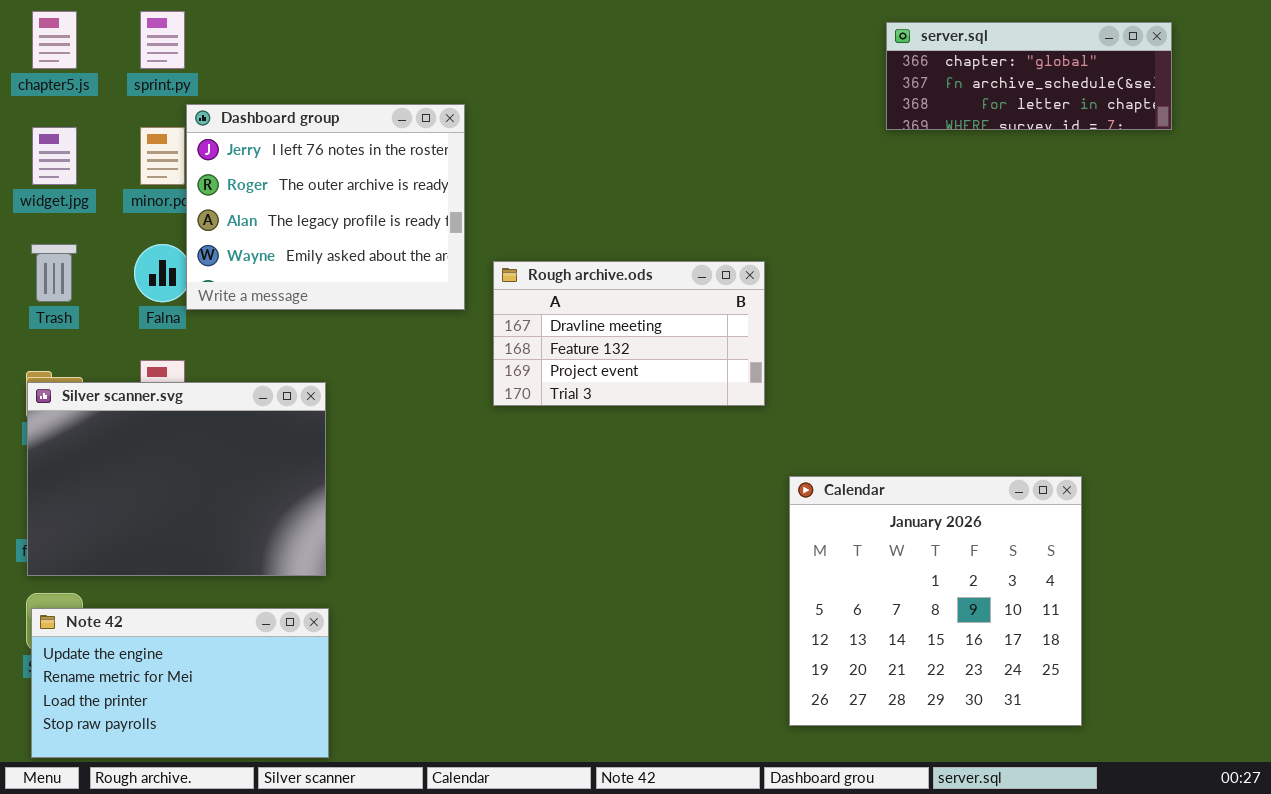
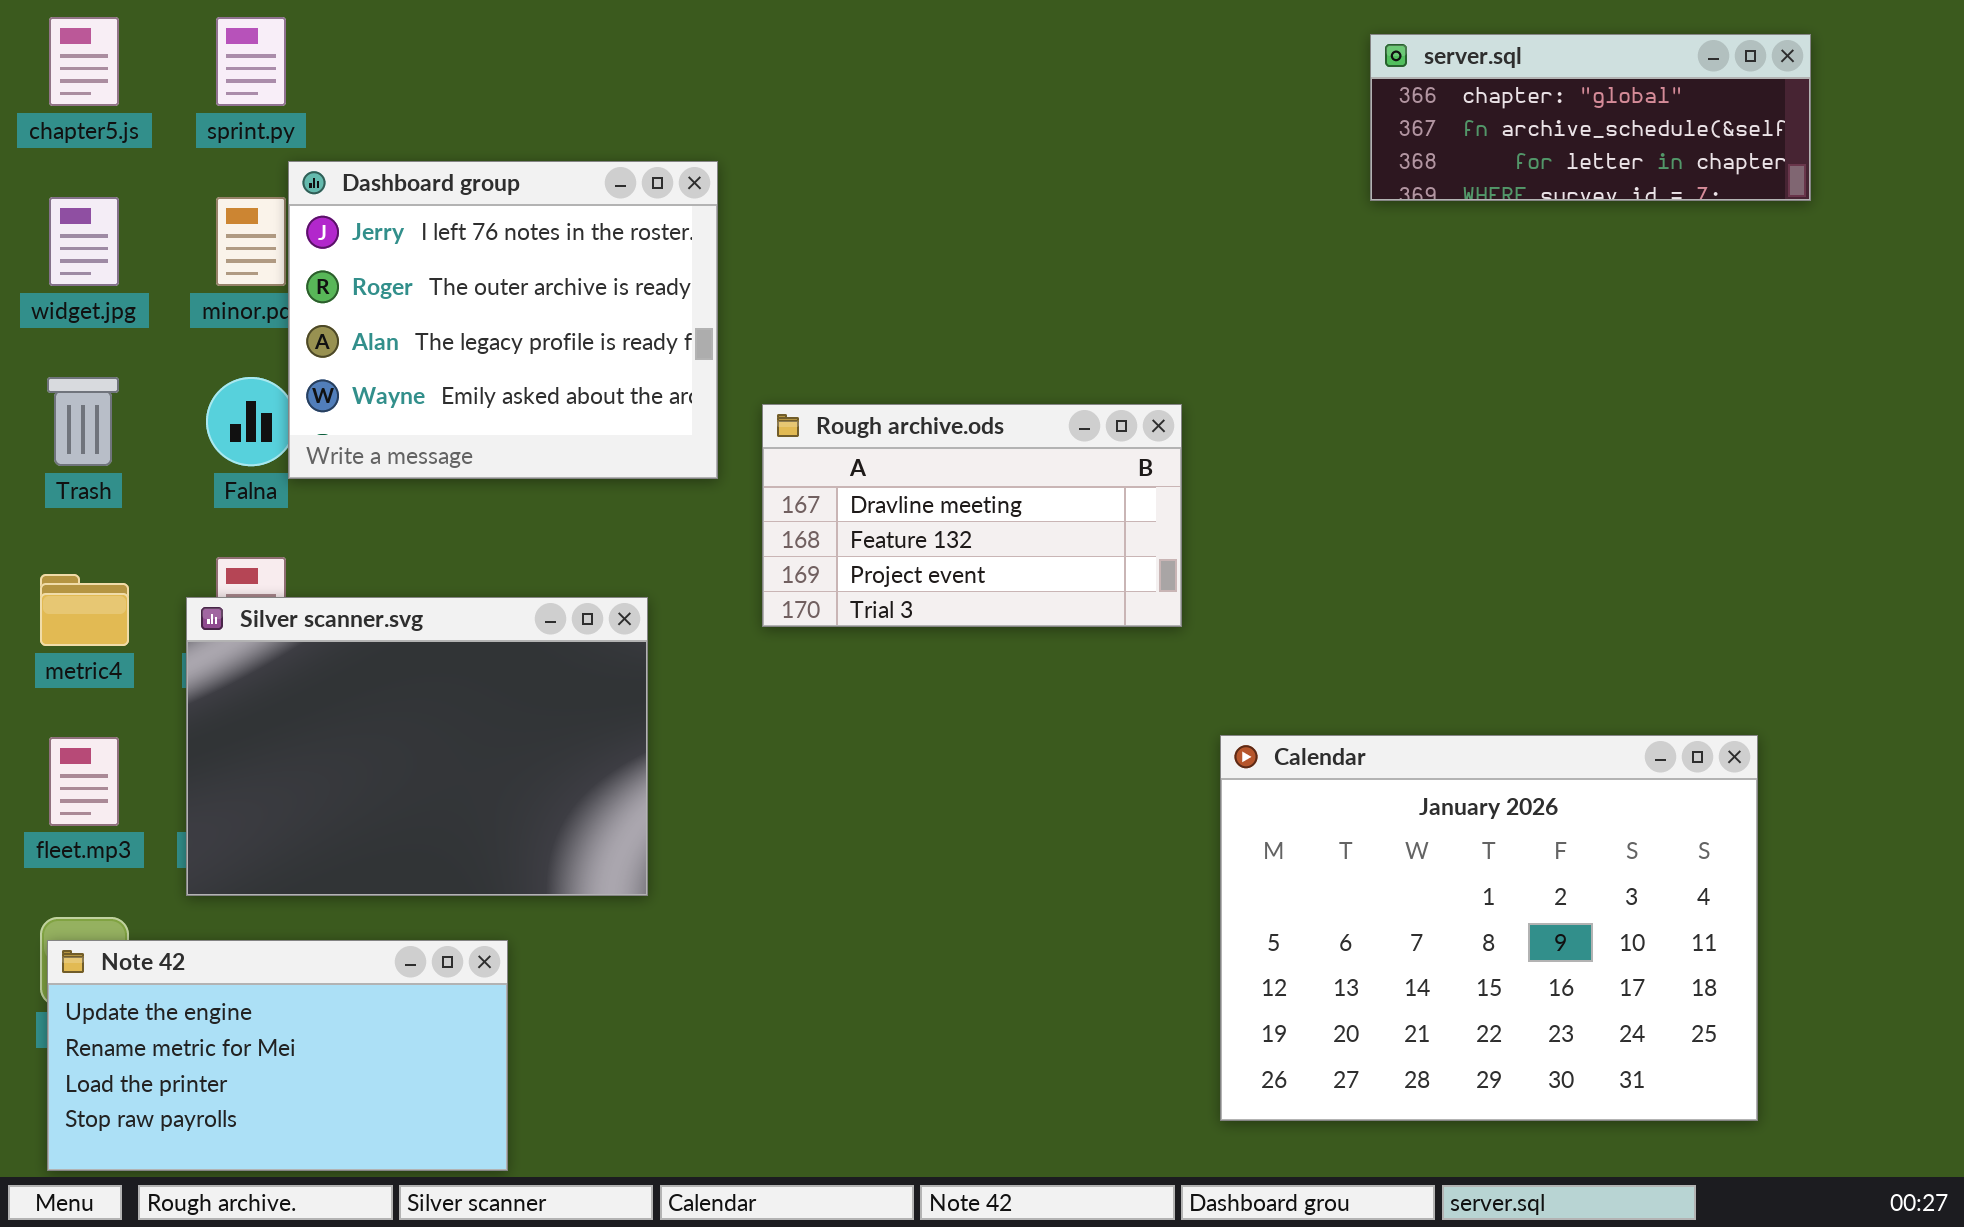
Silver scanner.svg: [27,382,326,576] -> [186,597,648,896], moved
Calendar: [789,476,1082,726] -> [1220,735,1758,1121], resized

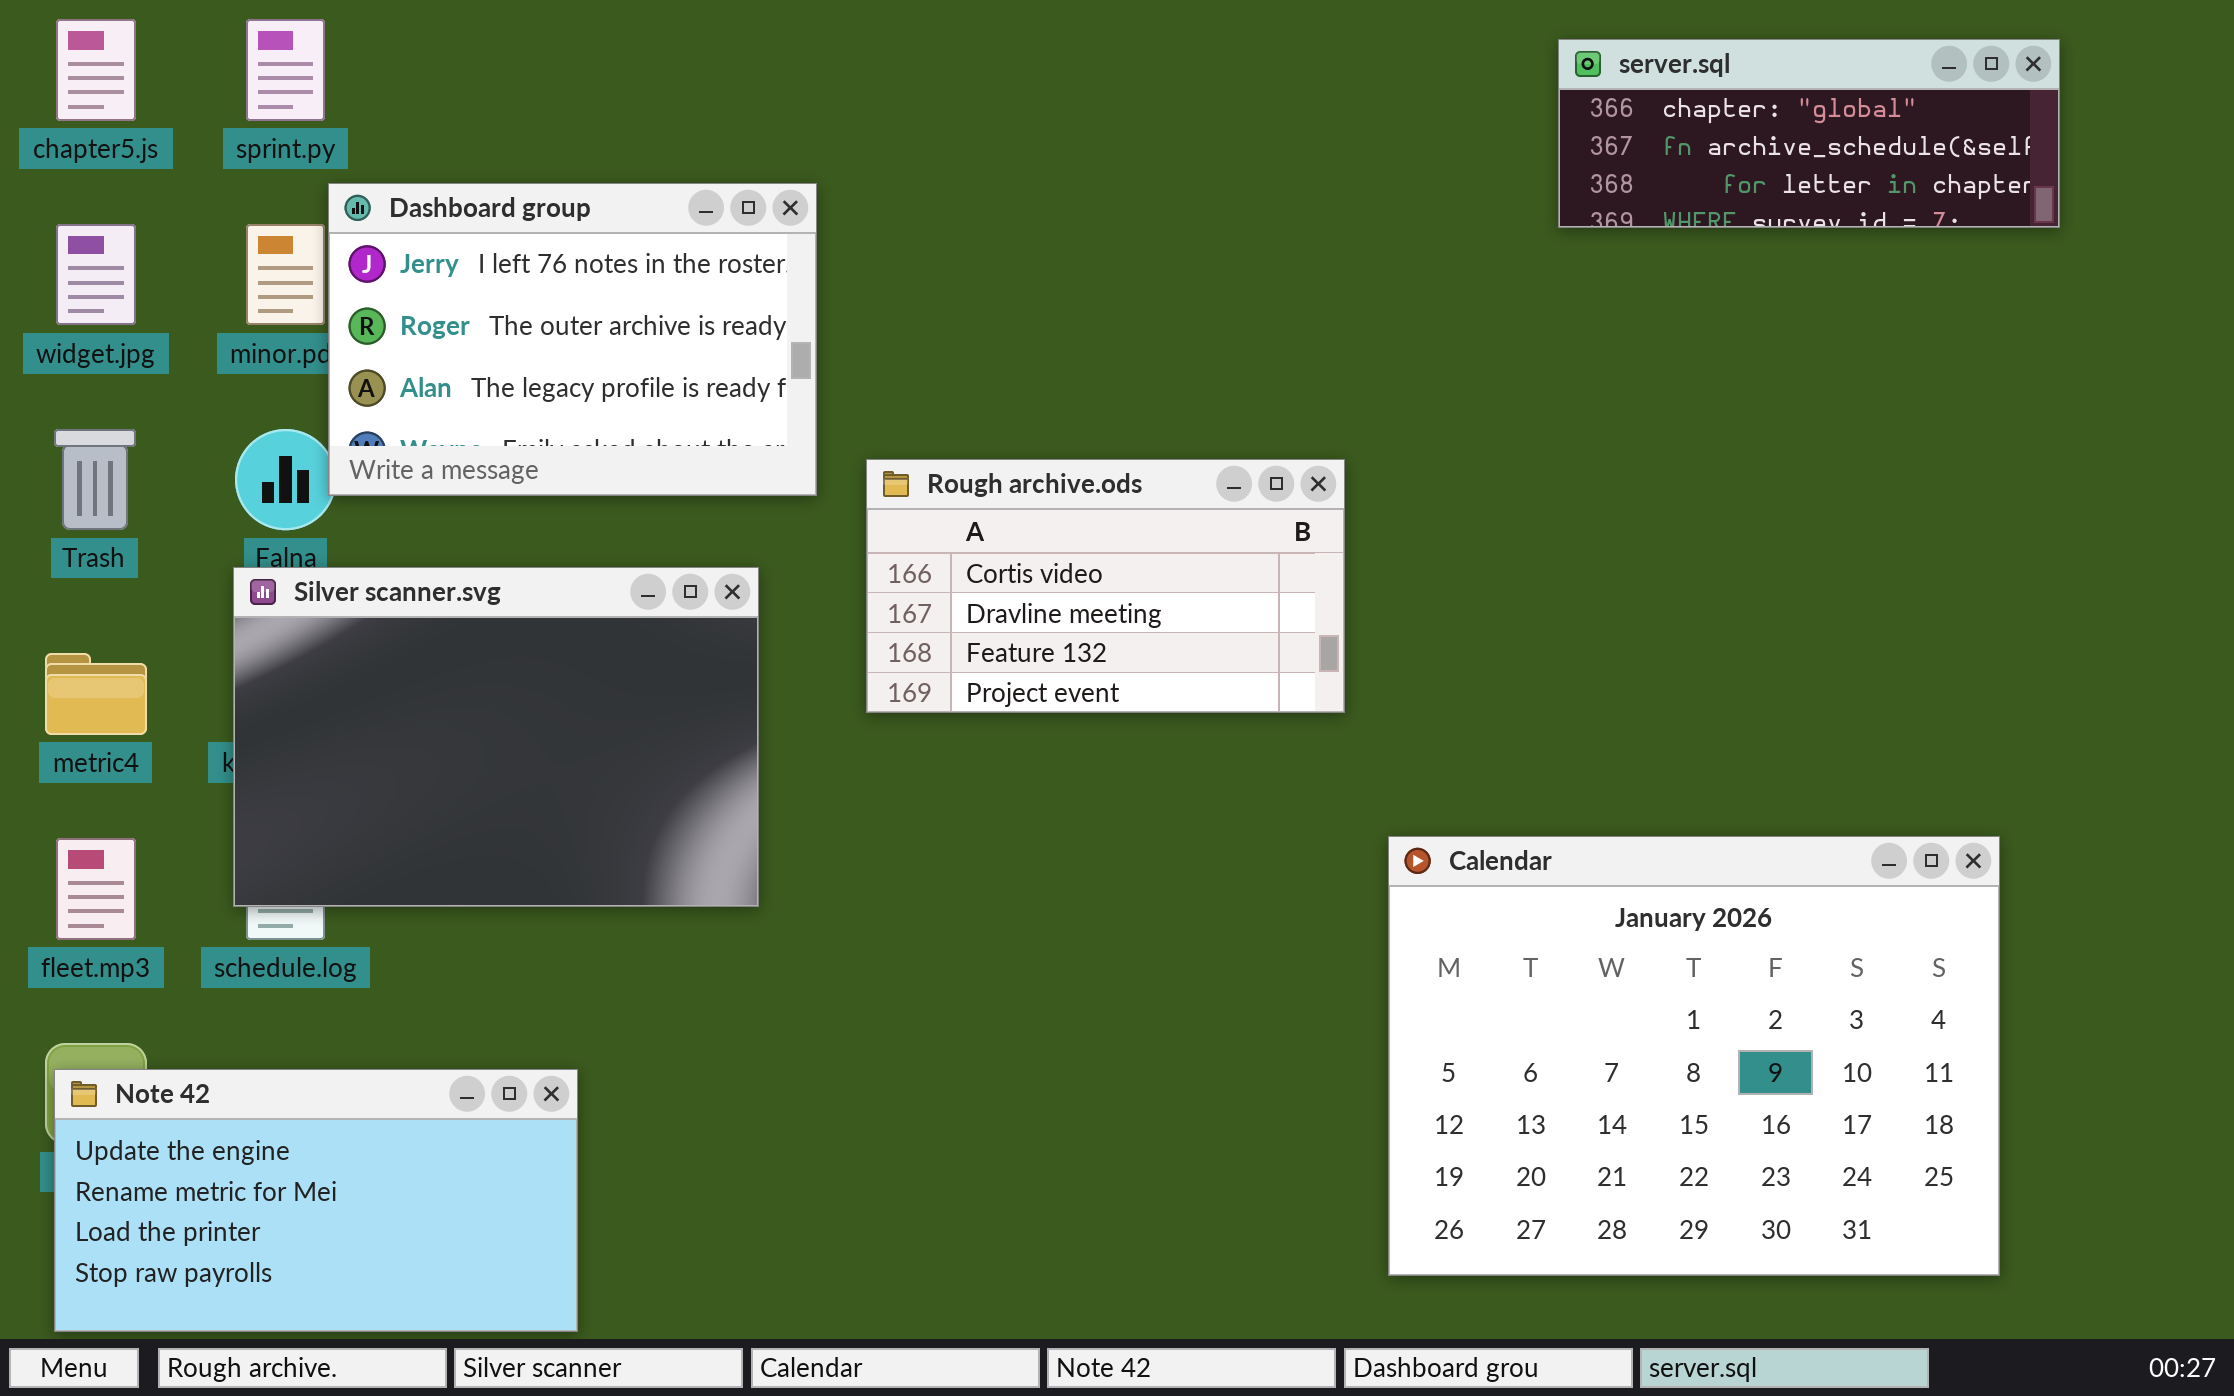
Dashboard group: [288,161,718,479] -> [328,183,817,496], resized
Rough archive.ods: [762,404,1182,627] -> [866,459,1345,713], scrolled up 1 row
Silver scanner.svg: [186,597,648,896] -> [233,567,759,907], moved

